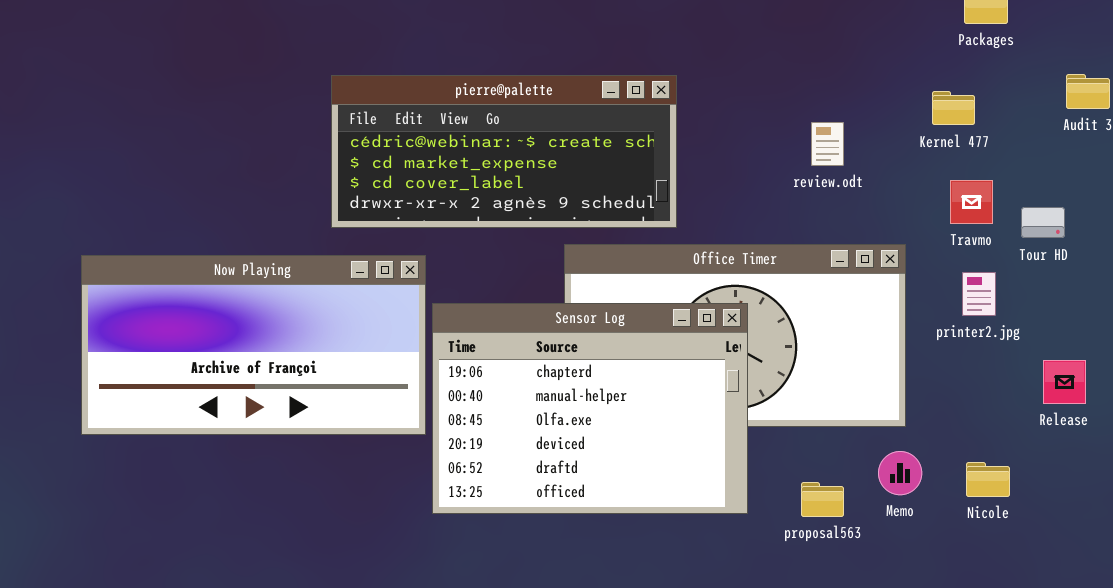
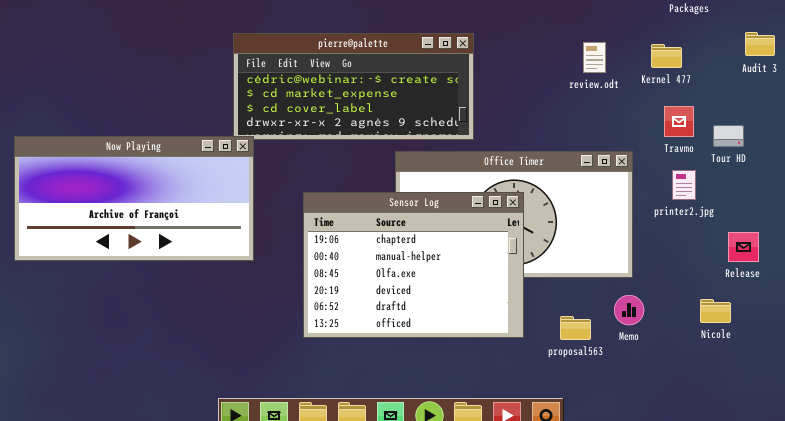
review.odt: [811,122,844,166] -> [583,42,606,73], moved
Now Playing: [81,255,426,435] -> [14,136,254,261], moved
Nicole: [966,462,1010,497] -> [700,299,731,323], moved

